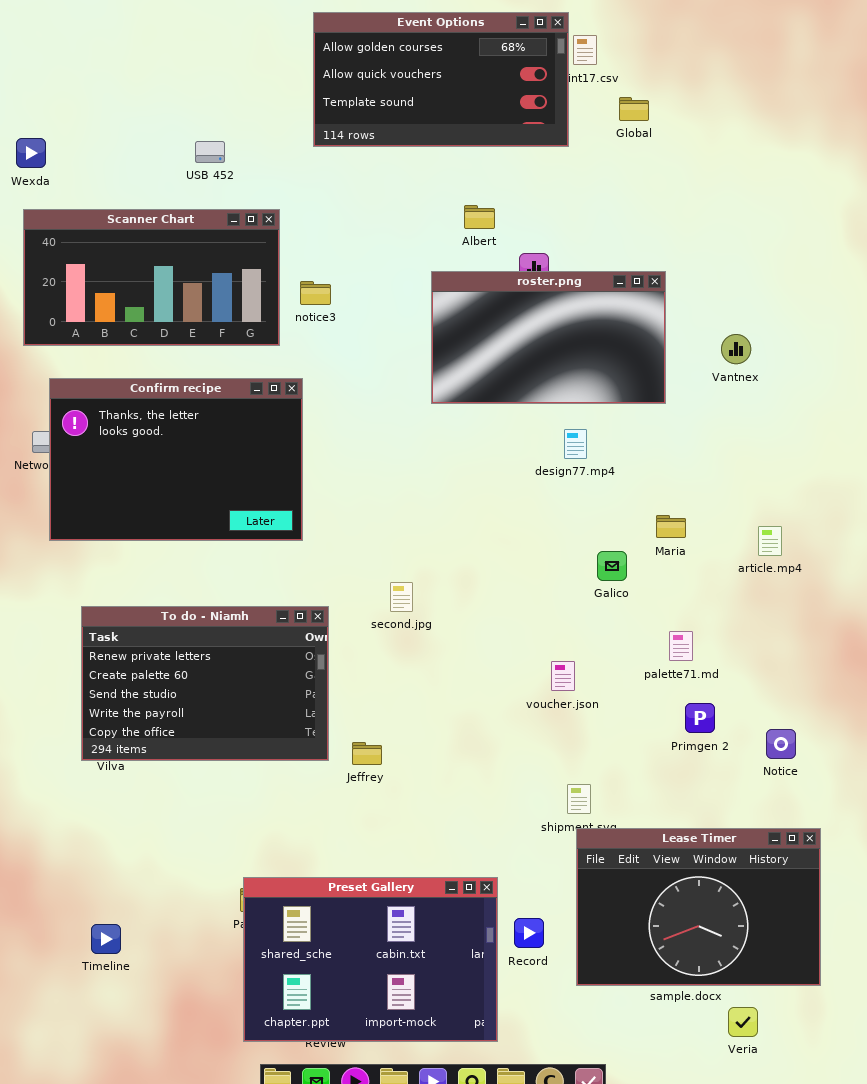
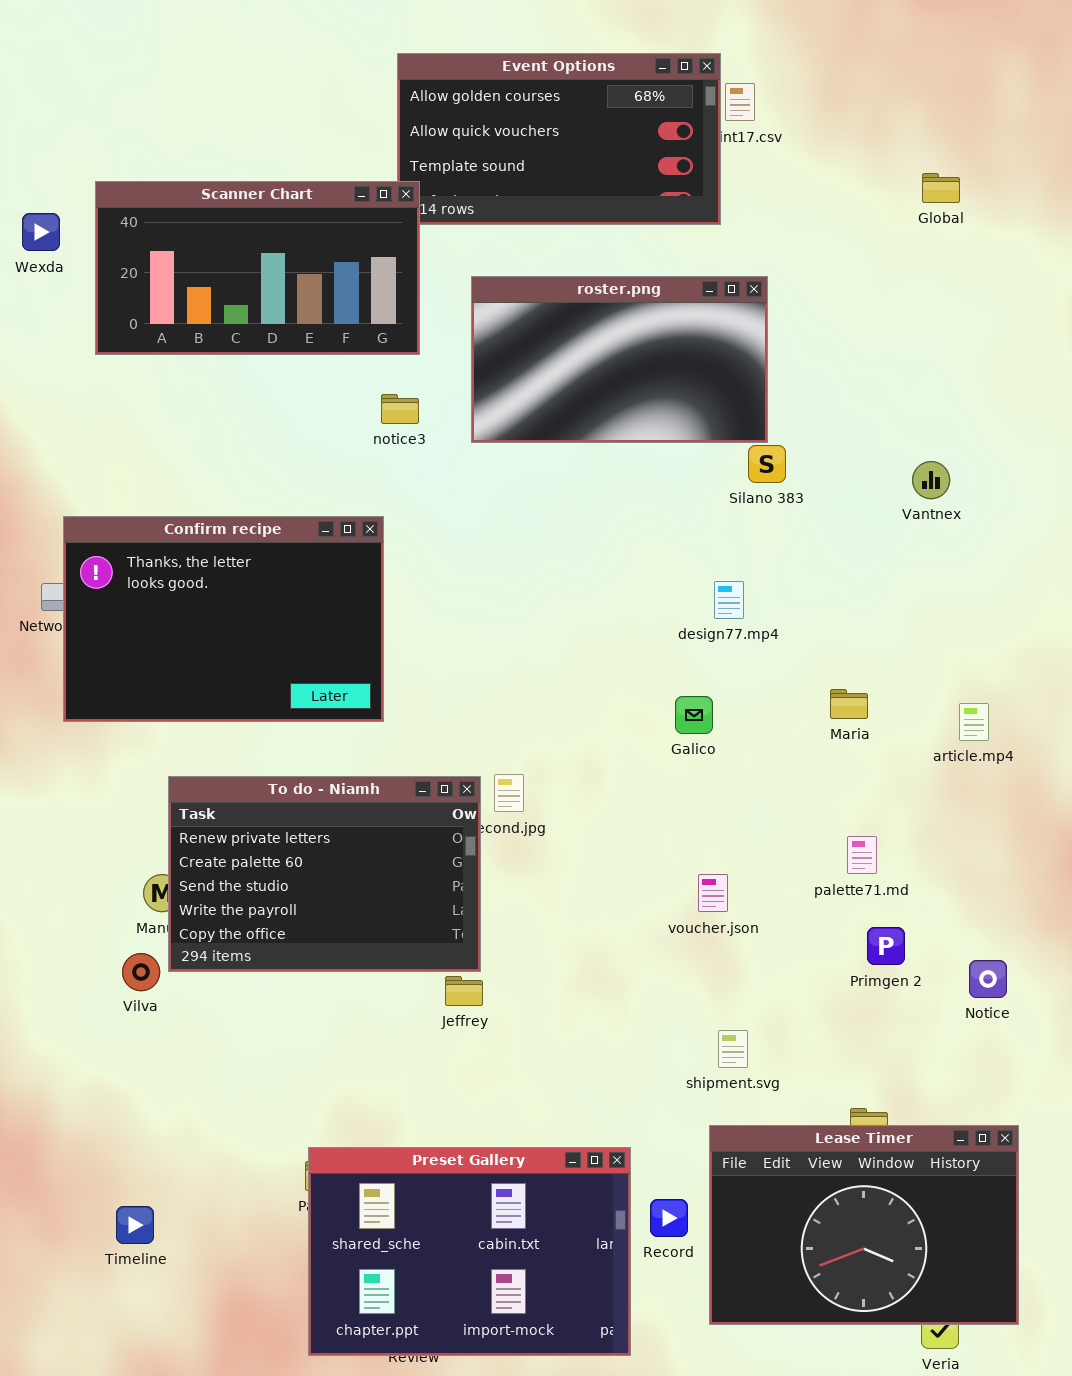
Global: [619,97,649,121] -> [922,173,960,203], moved
Scanner Chart: [23,209,280,346] -> [95,181,420,355], moved
roster.png: [431,271,666,404] -> [471,276,768,443], moved
Galico: [597,551,627,581] -> [675,696,713,734], moved
To do - Niamh: [81,606,329,761] -> [168,776,481,972], moved
Lease Timer: [576,828,821,986] -> [709,1125,1019,1325], moved

